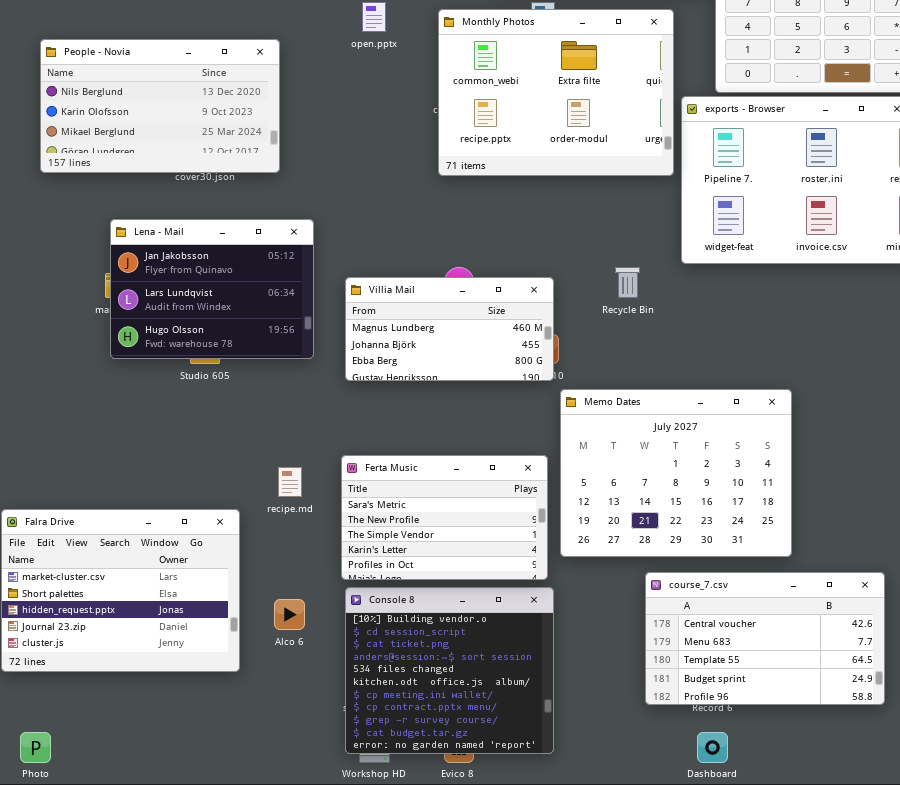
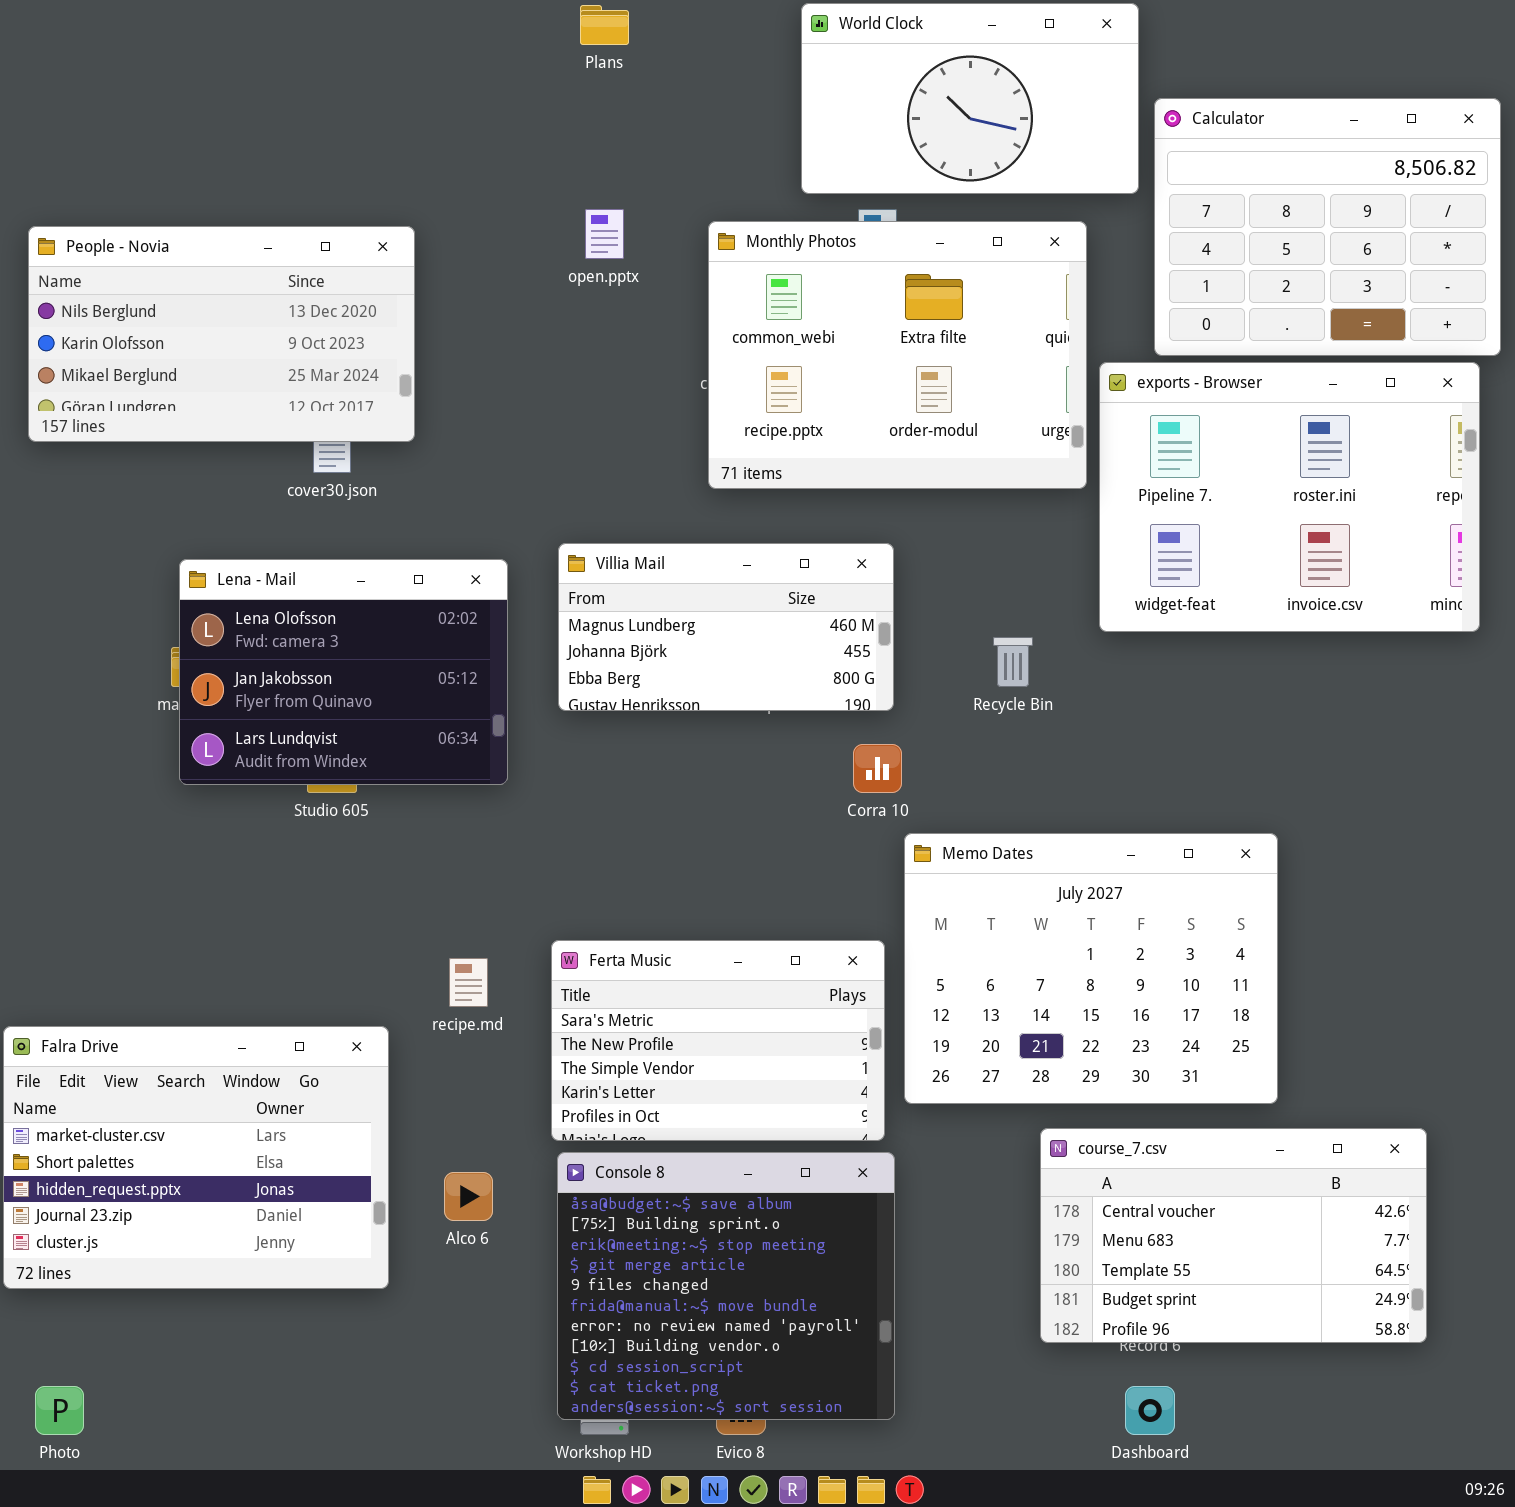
People - Novia: [40,39,280,173] -> [28,226,415,442], moved
Lena - Mail: [110,219,314,359] -> [179,559,508,785], scrolled up 1 row
Villia Mail: [345,277,554,381] -> [558,543,894,711], moved
Console 8: [345,587,554,754] -> [557,1152,895,1420], scrolled up 7 rows

